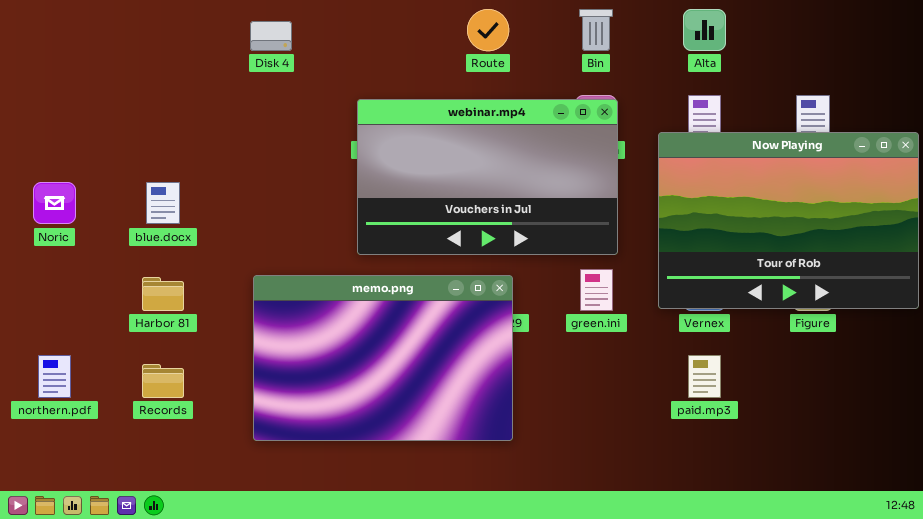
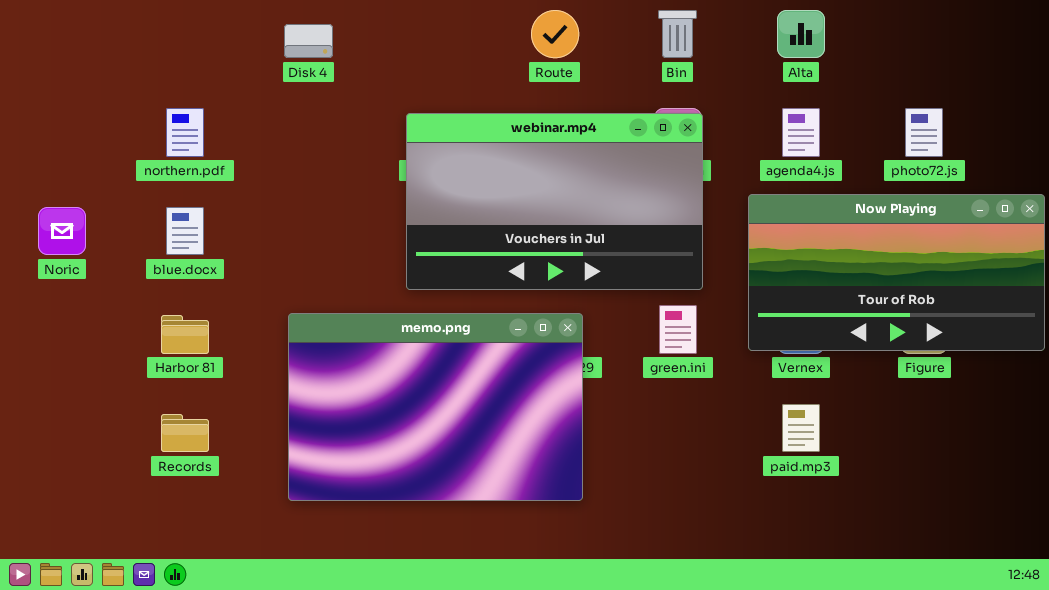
Now Playing: [658,132,919,309] -> [748,194,1045,351], resized
northern.pdf: [38,355,71,398] -> [166,108,204,157], moved

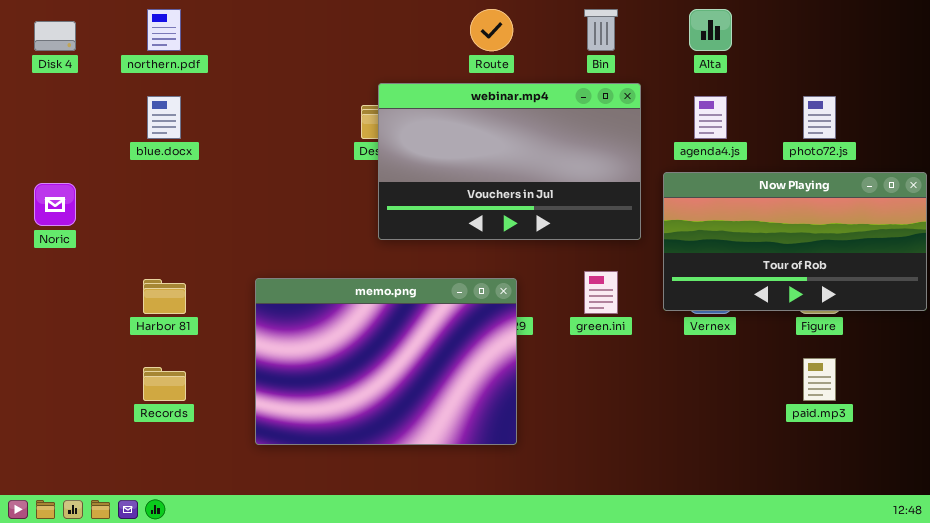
Disk 4: [284,24,333,58] -> [34,21,76,51], moved
northern.pdf: [166,108,204,157] -> [147,9,181,51], moved
webinar.mp4: [406,113,703,290] -> [378,83,641,240], moved
blue.docx: [166,207,204,255] -> [147,96,181,139], moved
paid.mp3: [782,404,820,452] -> [803,358,836,401], moved

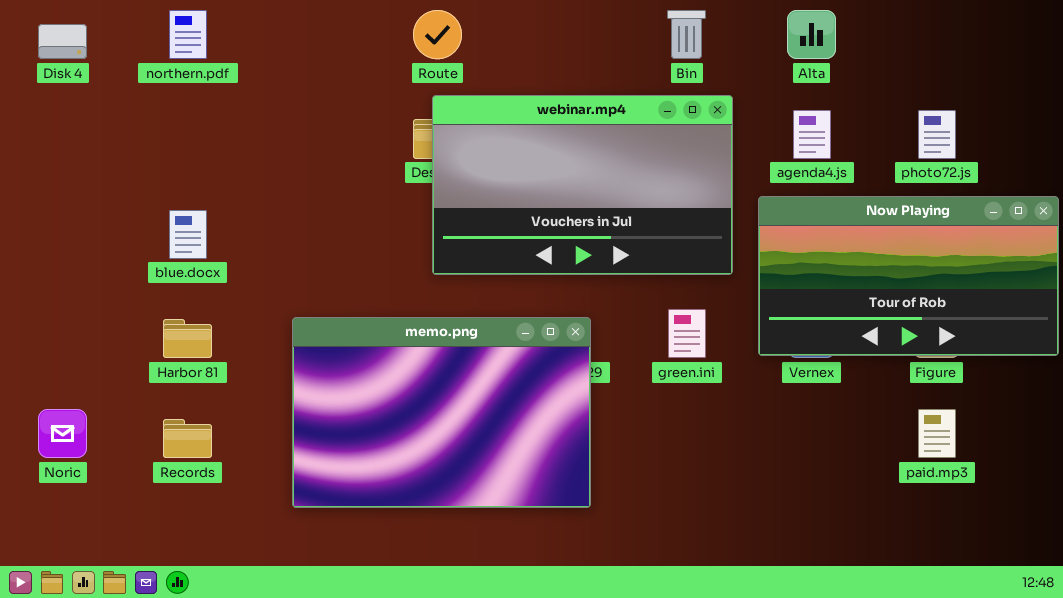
Route: [470,9,513,51] -> [413,10,462,59], moved
blue.docx: [147,96,181,139] -> [169,210,207,259], moved
Noric: [34,183,76,226] -> [38,409,87,458], moved

